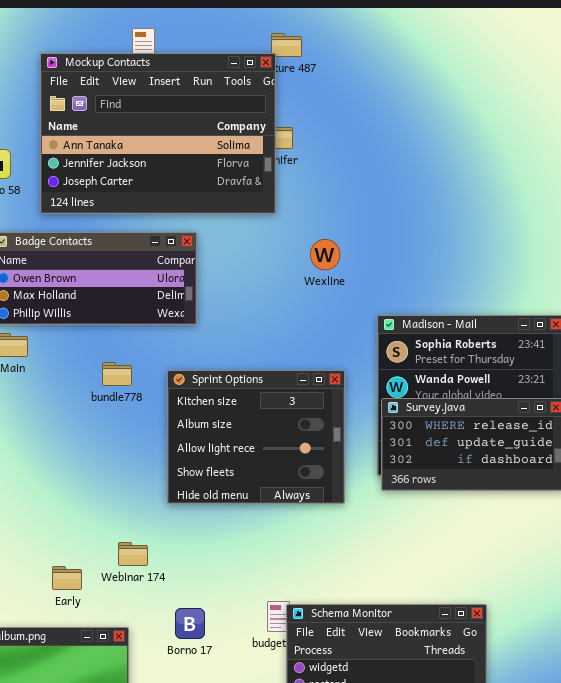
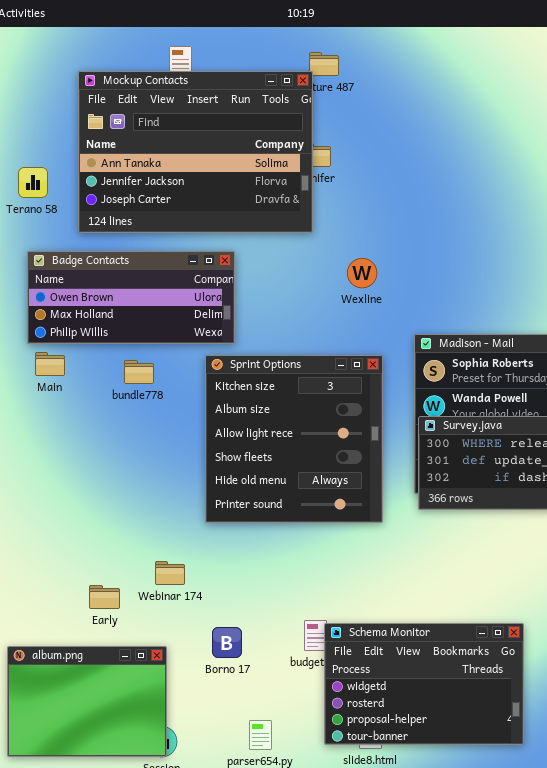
bundle778: [102,362,132,386] -> [124,360,154,384], moved
Sprint Options: [167,370,345,504] -> [205,355,383,523], resized

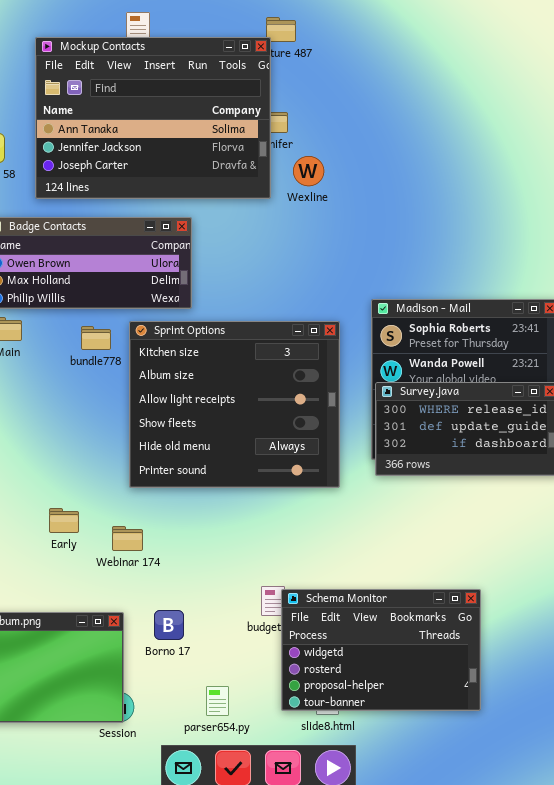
Wexline: [347,258,377,288] -> [293,156,324,186], moved
Sprint Options: [205,355,383,523] -> [129,321,340,488], resized
Early: [89,585,120,609] -> [49,508,79,533], moved
Borno 17: [212,627,242,658] -> [154,610,184,640], moved

